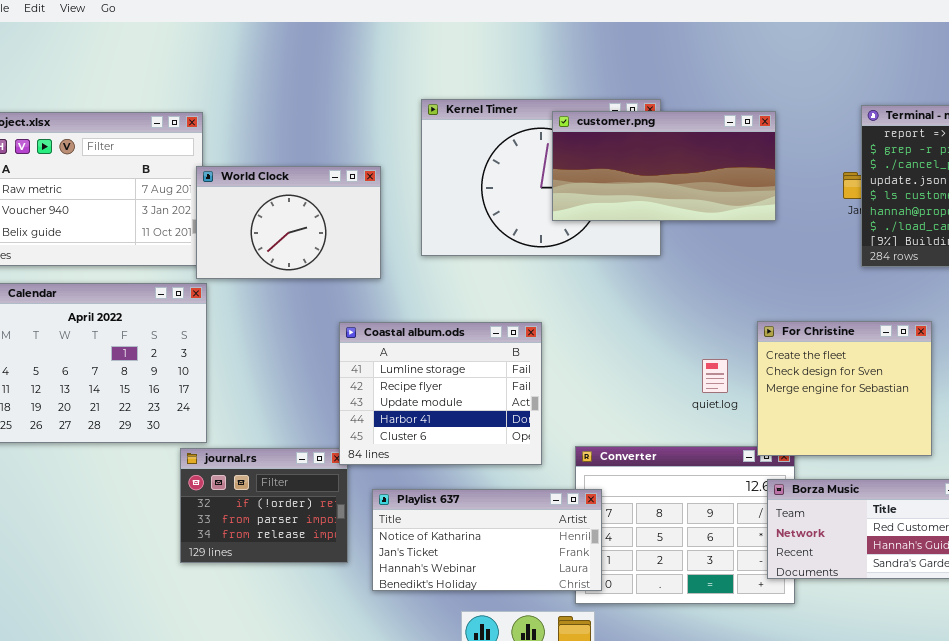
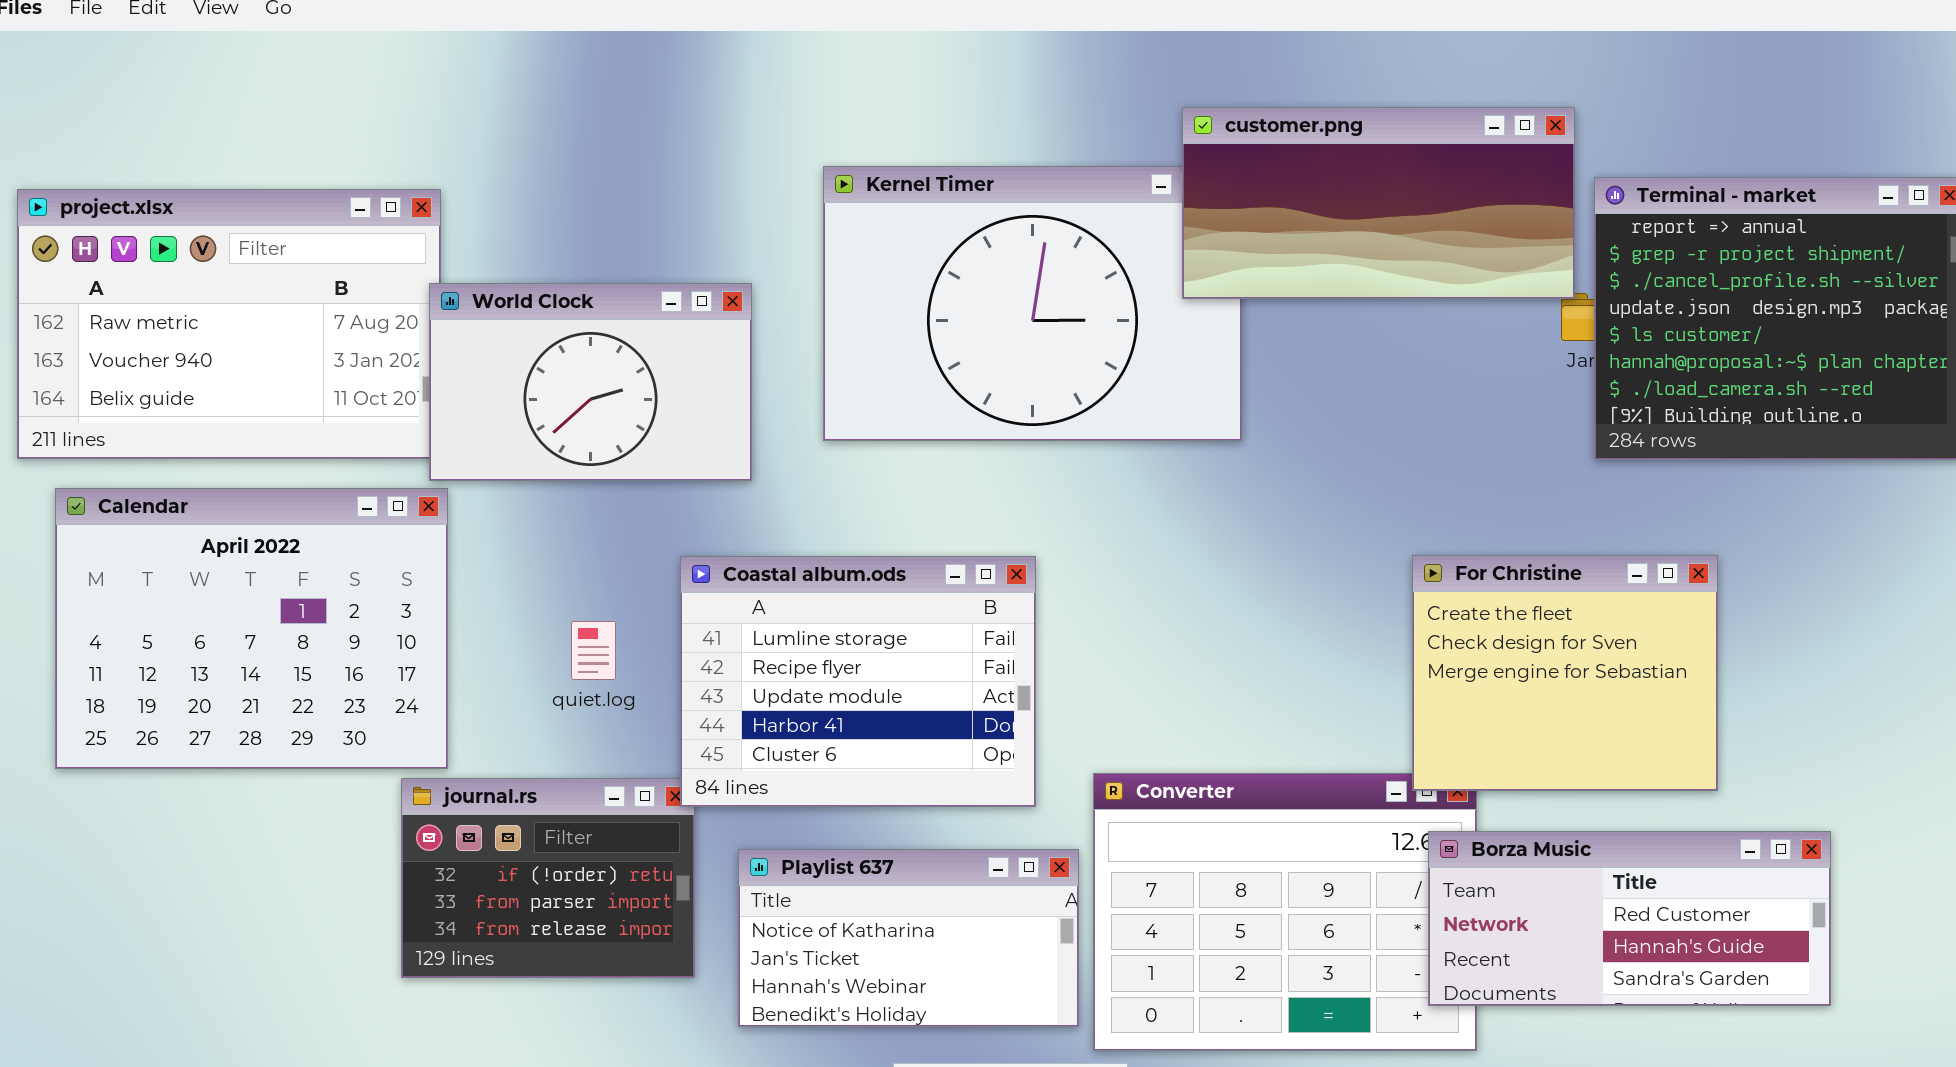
customer.png: [552,111,776,221] -> [1182,107,1575,299], moved
quiet.log: [702,359,728,393] -> [571,621,616,680], moved
Playlist 637: [372,489,602,591] -> [738,849,1079,1027], resized

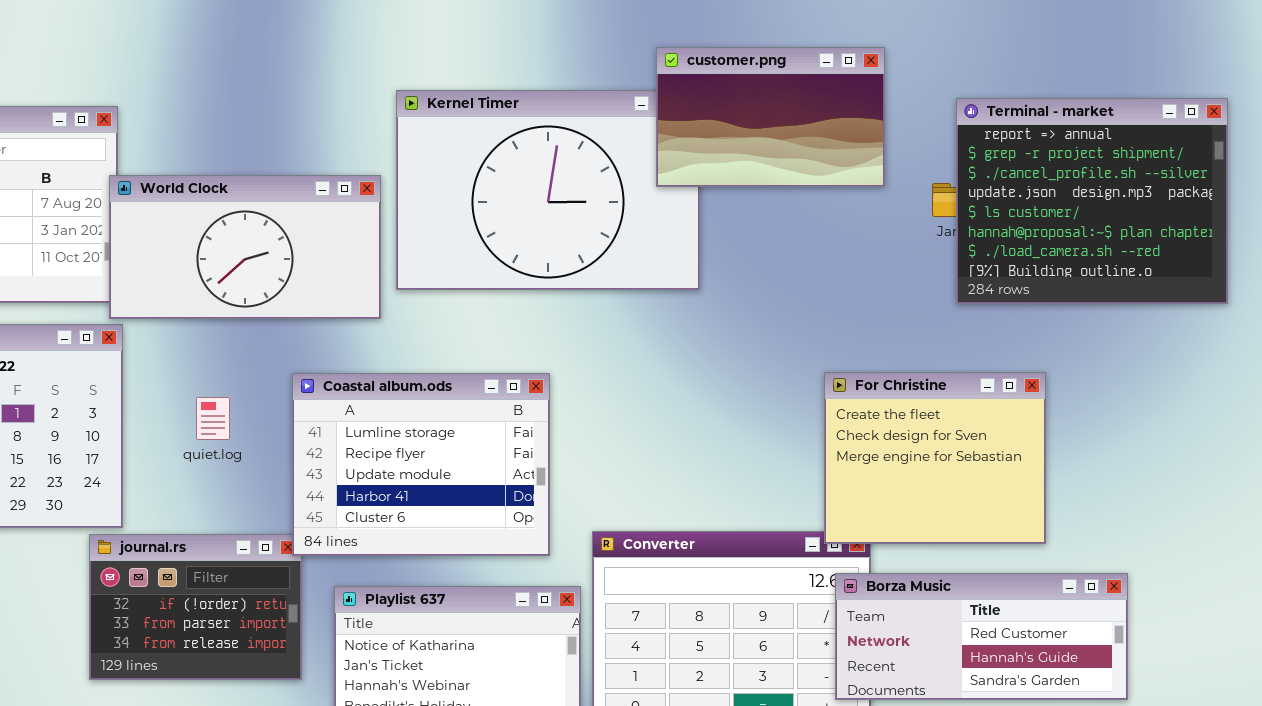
customer.png: [1182,107,1575,299] -> [656,47,885,187], resized
World Clock: [429,283,752,481] -> [109,175,381,319], resized
quiet.log: [571,621,616,680] -> [196,397,230,440], moved

